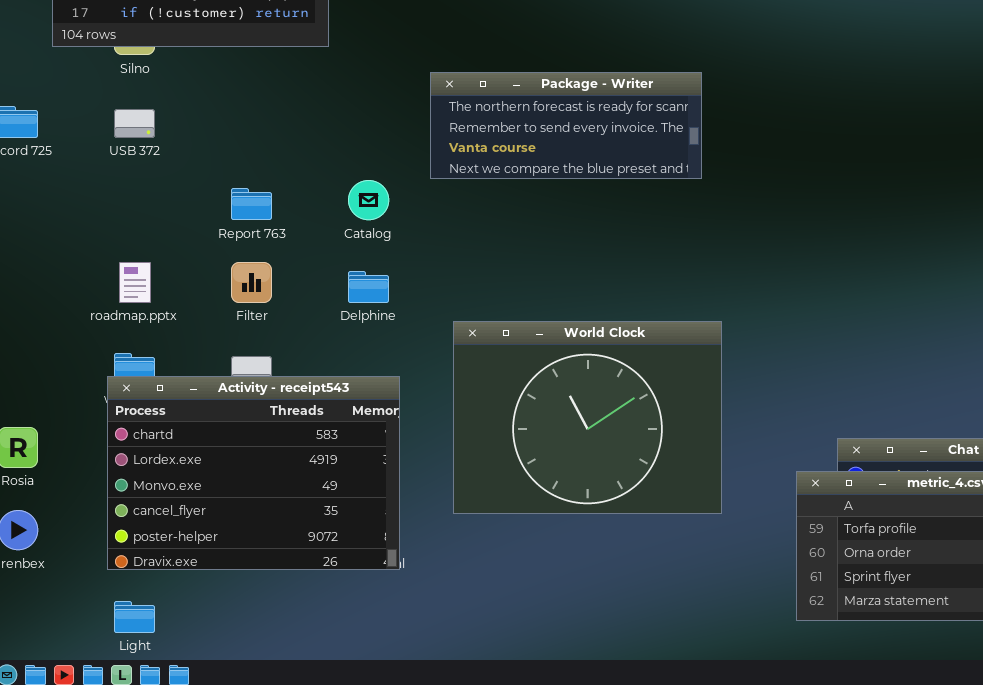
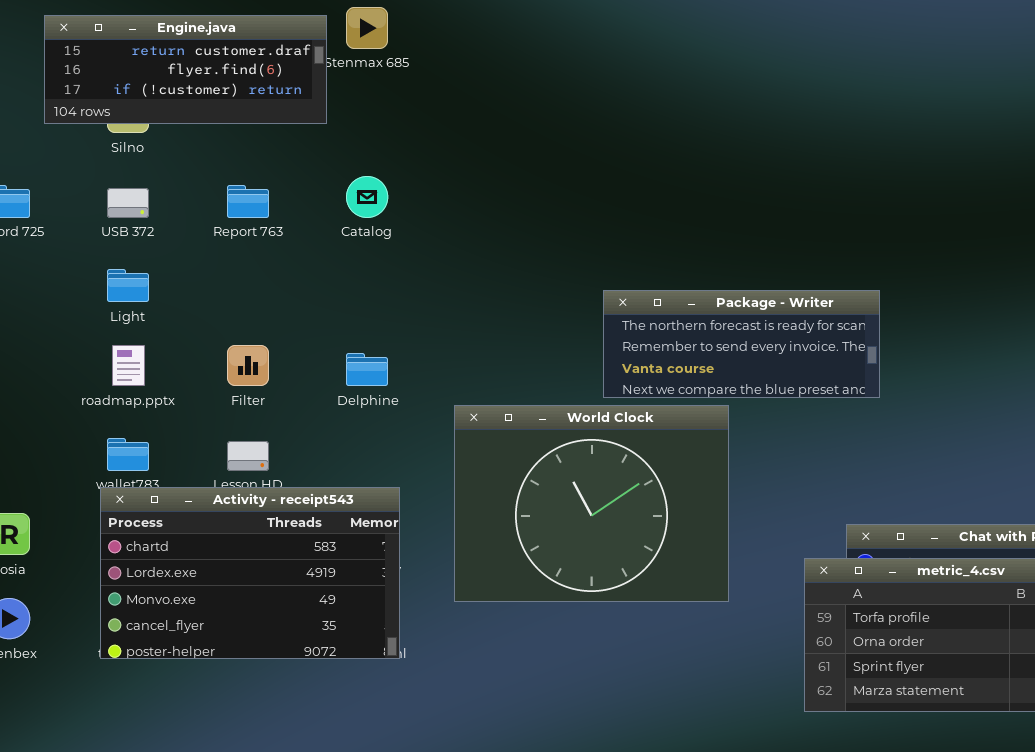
Package - Writer: [430,72,702,179] -> [603,290,880,398], moved
Catalog: [348,180,389,220] -> [346,176,388,218], moved
Report 763: [231,188,272,220] -> [227,185,269,218], moved
Activity - receipt543: [107,376,400,570] -> [100,487,400,659], resized
Light: [114,601,155,633] -> [107,269,149,302], moved

